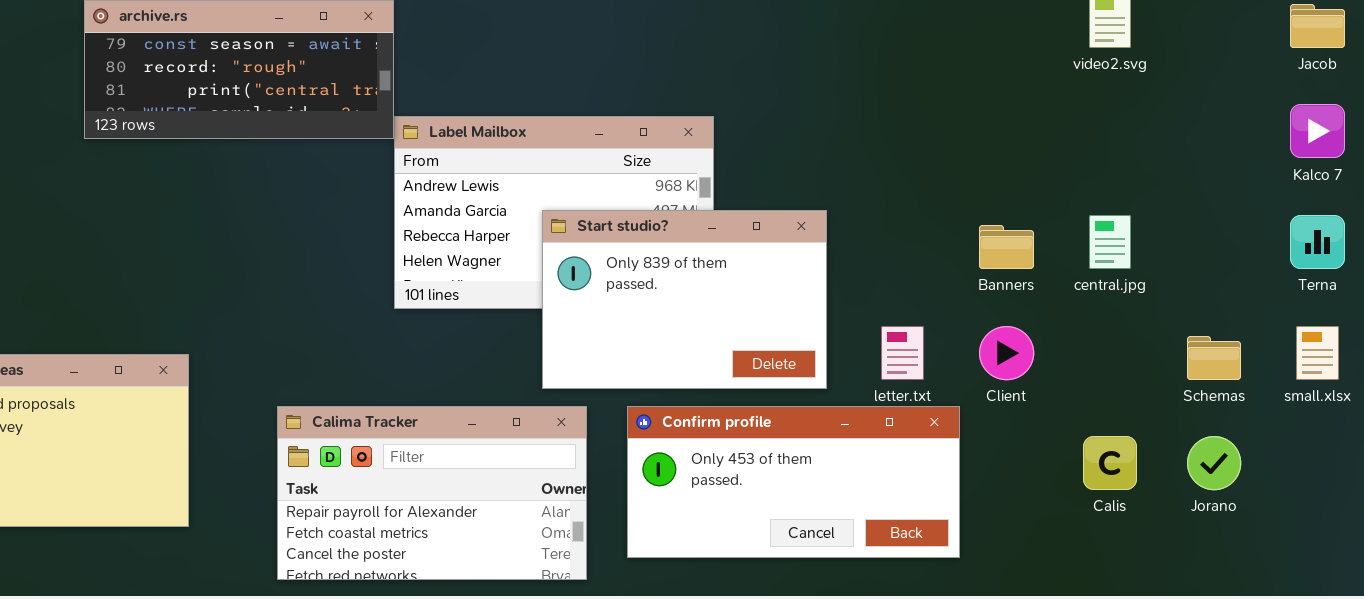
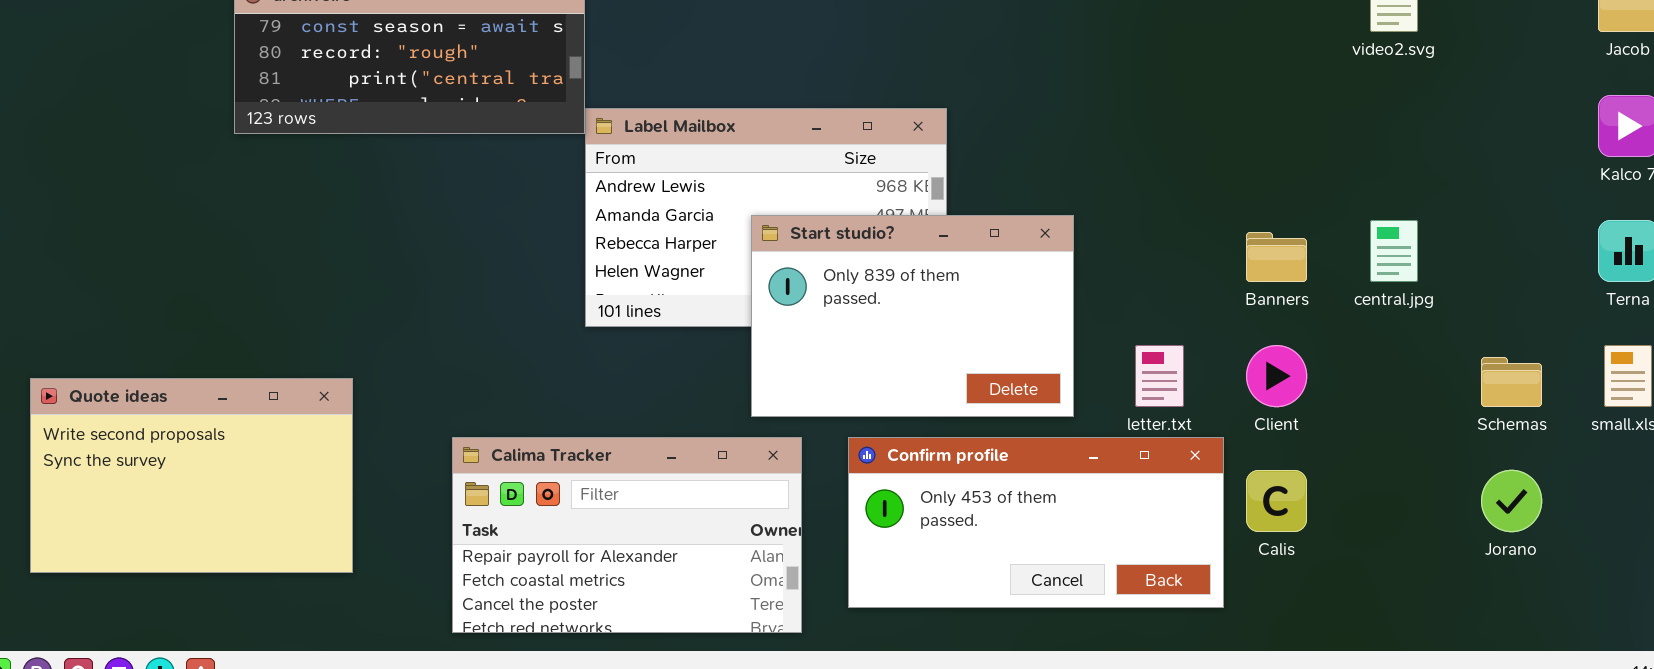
Calis: [1083,436,1137,490] -> [1246,470,1307,532], moved

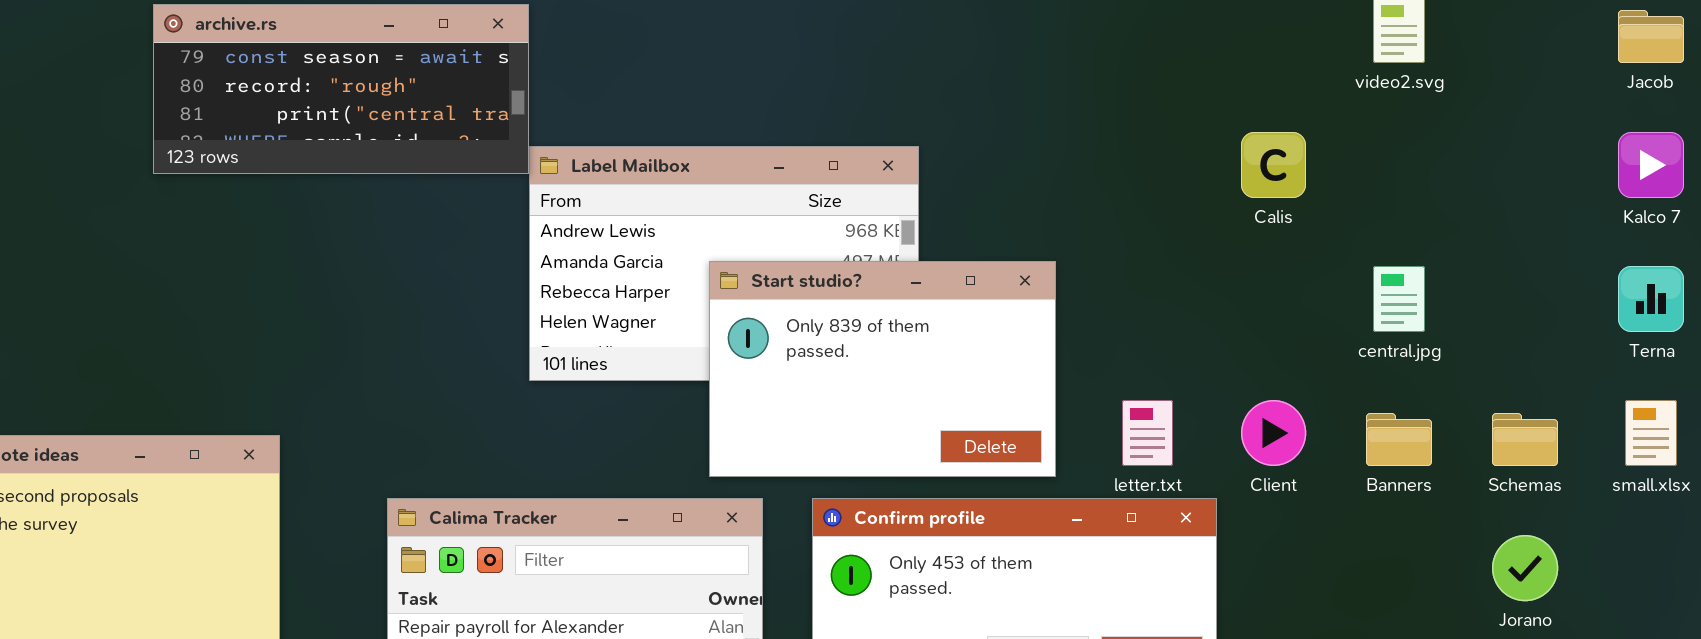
Banners: [1246,232,1307,282] -> [1366,413,1432,466], moved
Calis: [1246,470,1307,532] -> [1241,132,1306,198], moved

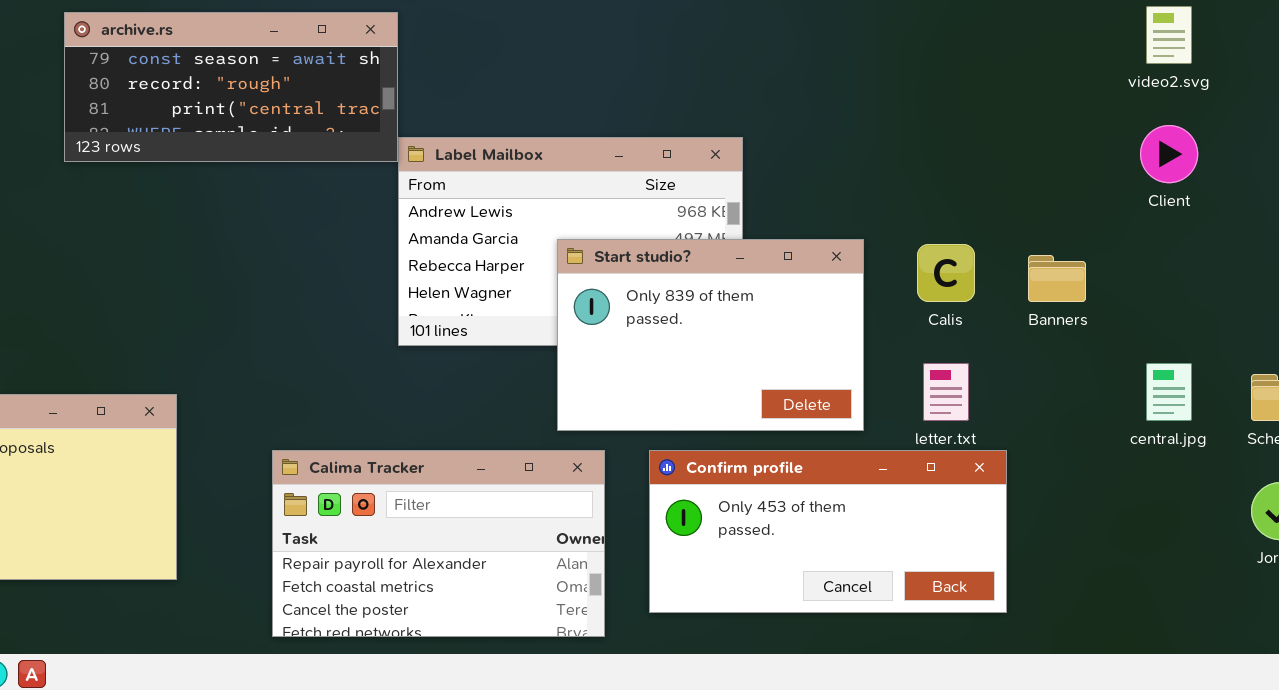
Calis: [1241,132,1306,198] -> [917,244,975,302], moved
central.jpg: [1373,266,1425,332] -> [1146,363,1192,421], moved
Client: [1241,400,1306,466] -> [1140,125,1198,183], moved
Banners: [1366,413,1432,466] -> [1028,255,1086,302], moved

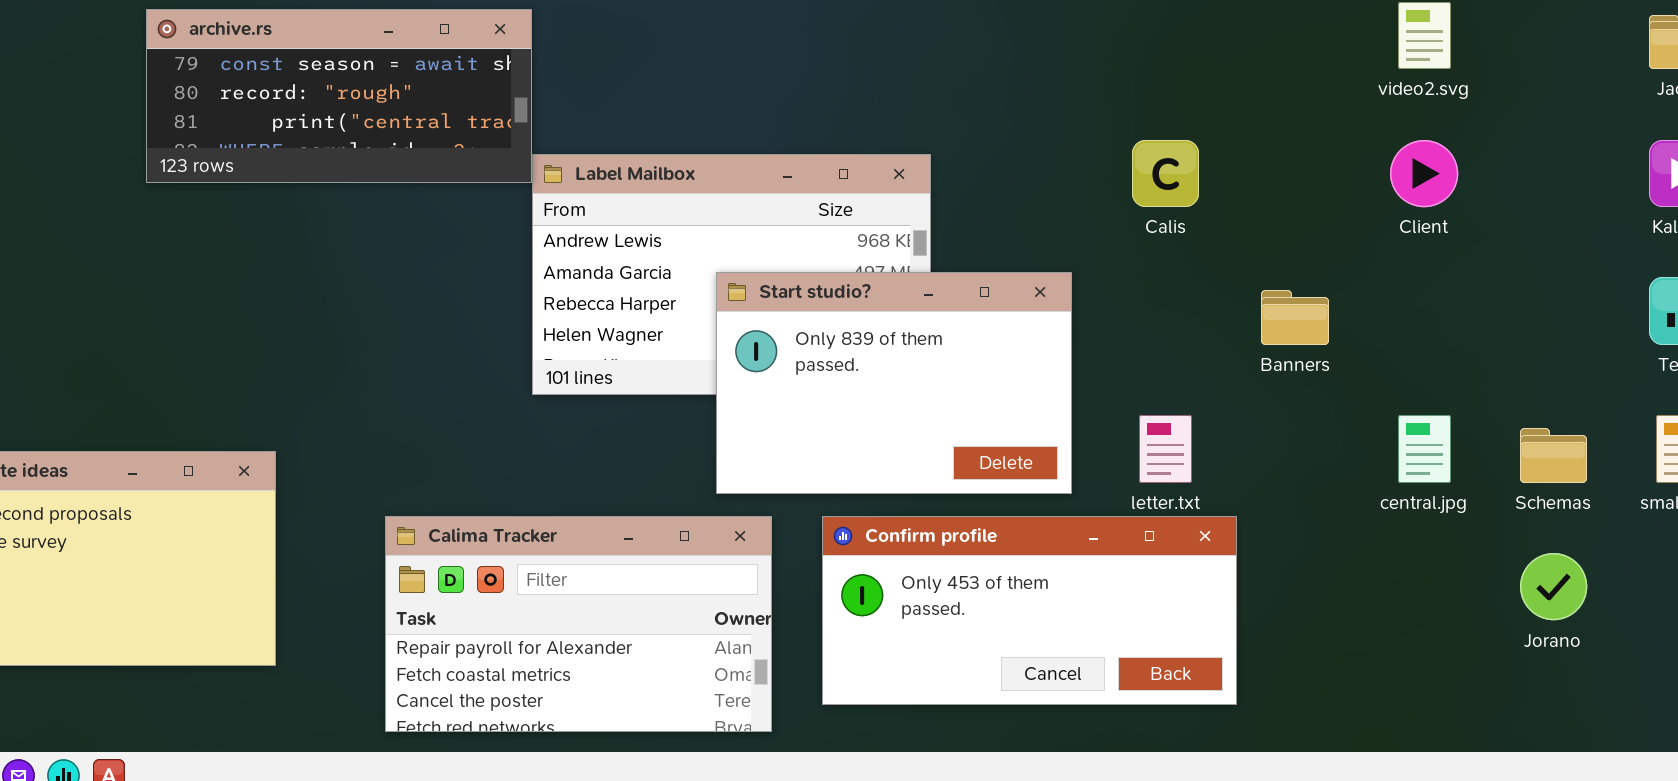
Calis: [917,244,975,302] -> [1132,140,1199,207], moved

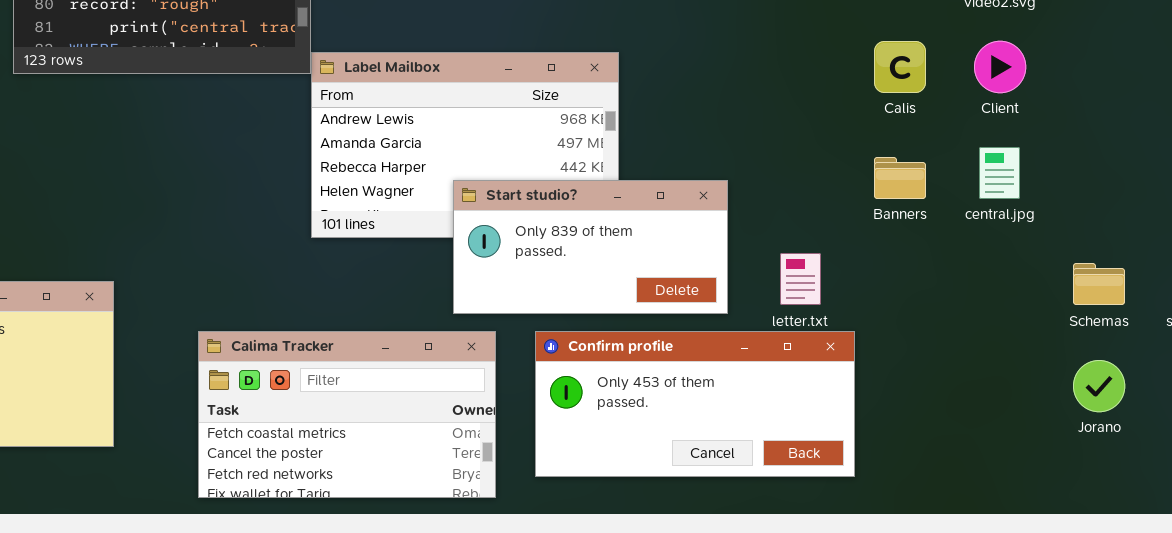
Calis: [1132,140,1199,207] -> [874,41,926,93], moved
Start studio?: [716,272,1072,494] -> [453,180,728,314], resized
central.jpg: [1398,415,1451,483] -> [979,147,1020,199], moved
Calima Tracker: [385,516,772,732] -> [198,331,496,498], scrolled down 1 row

